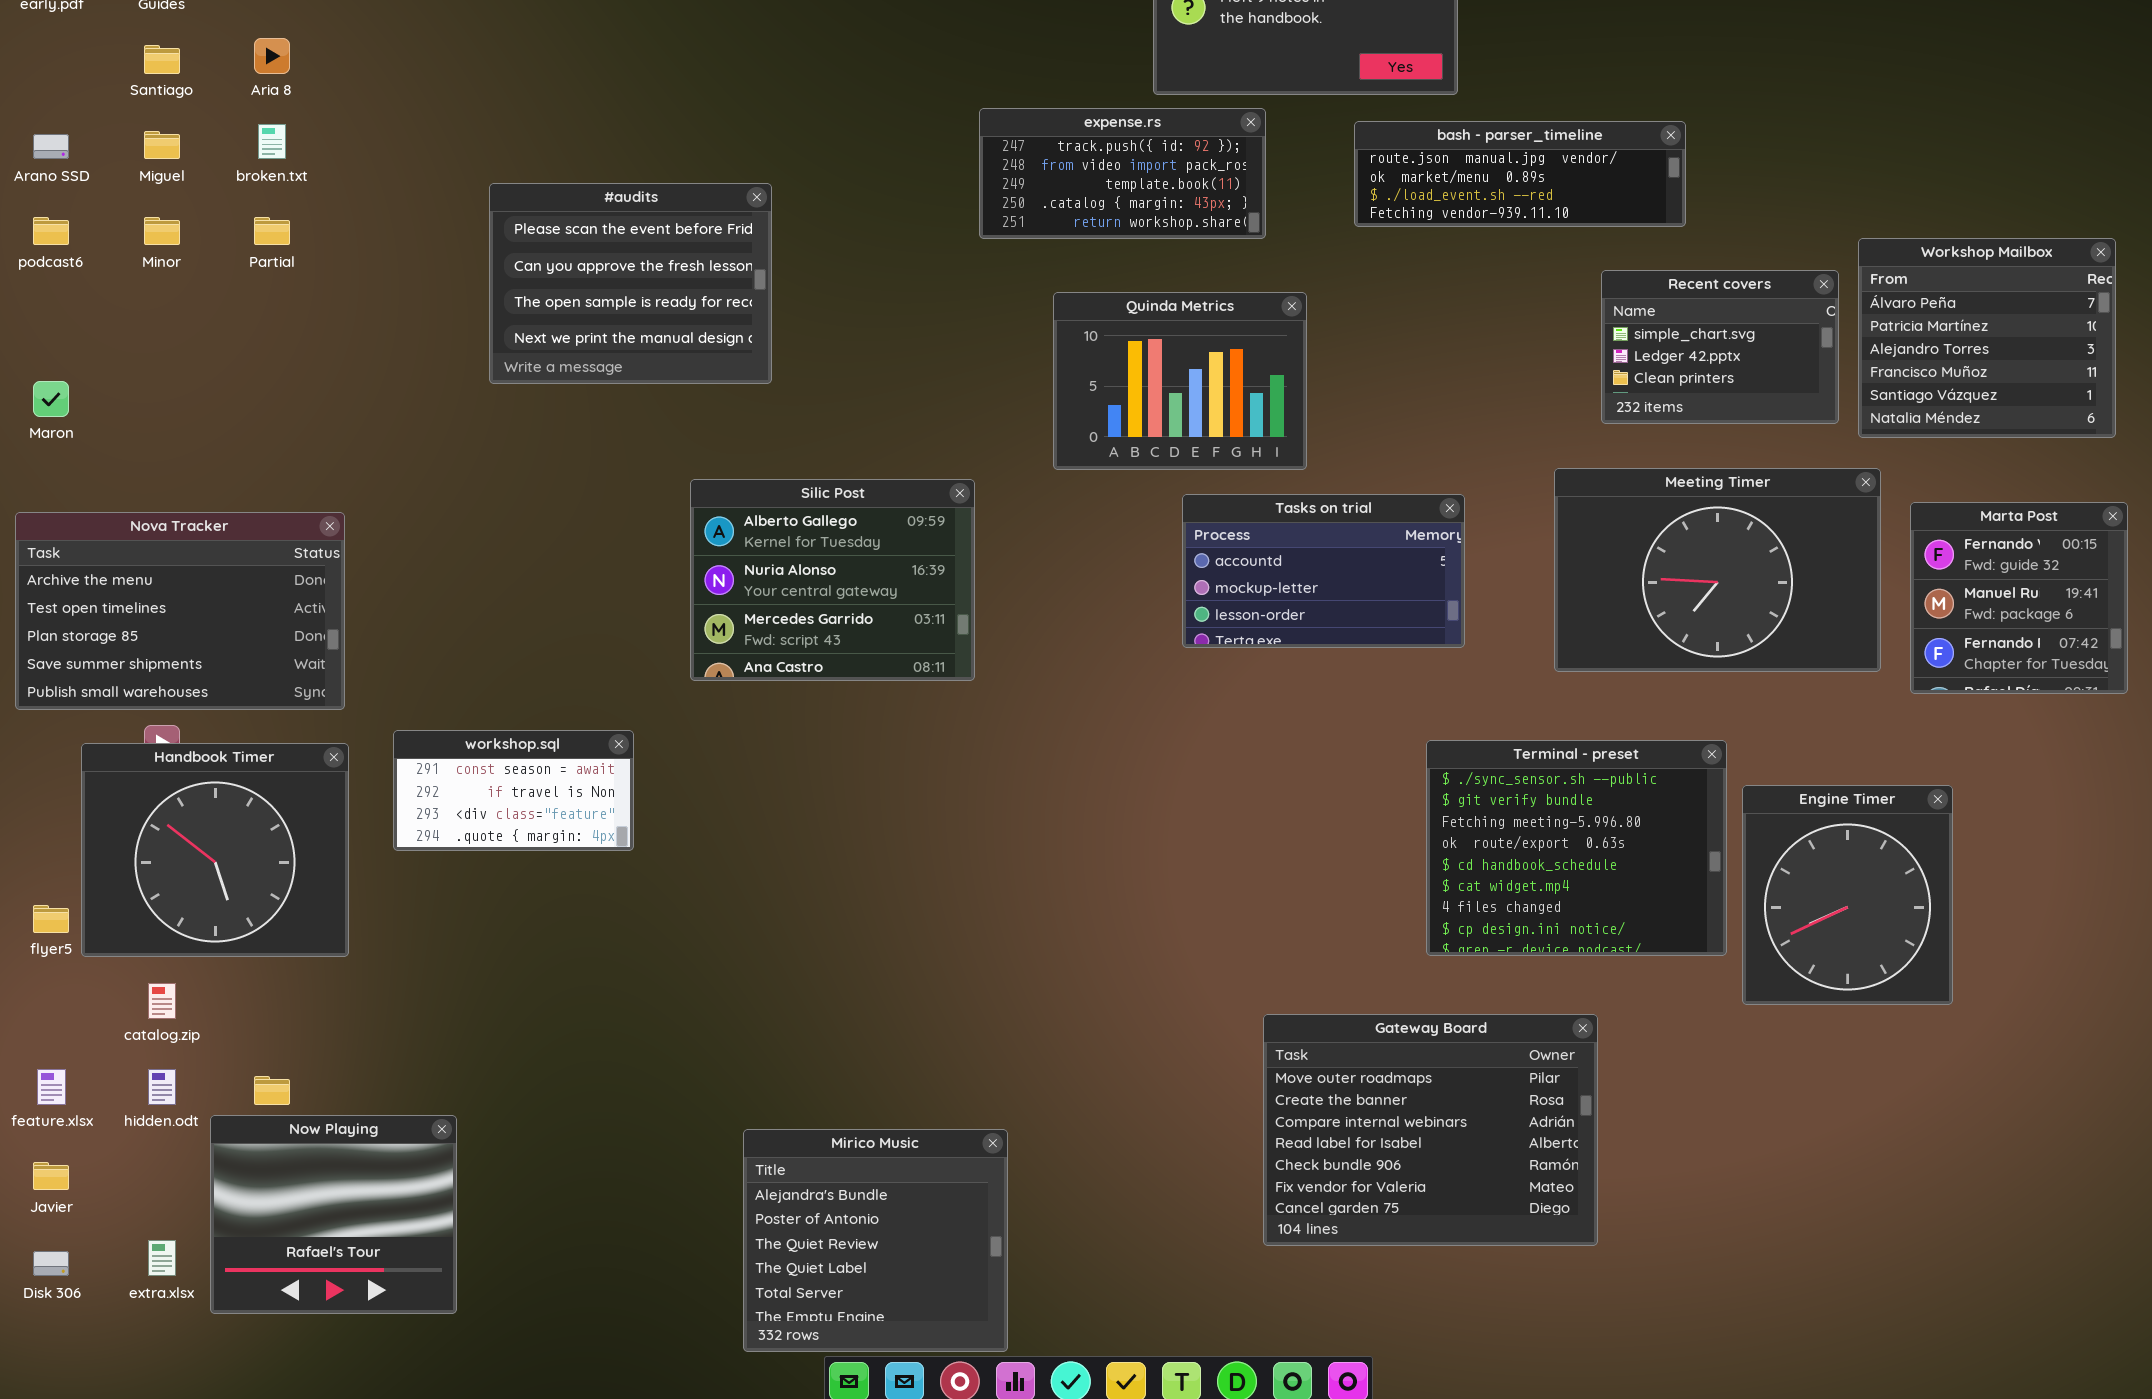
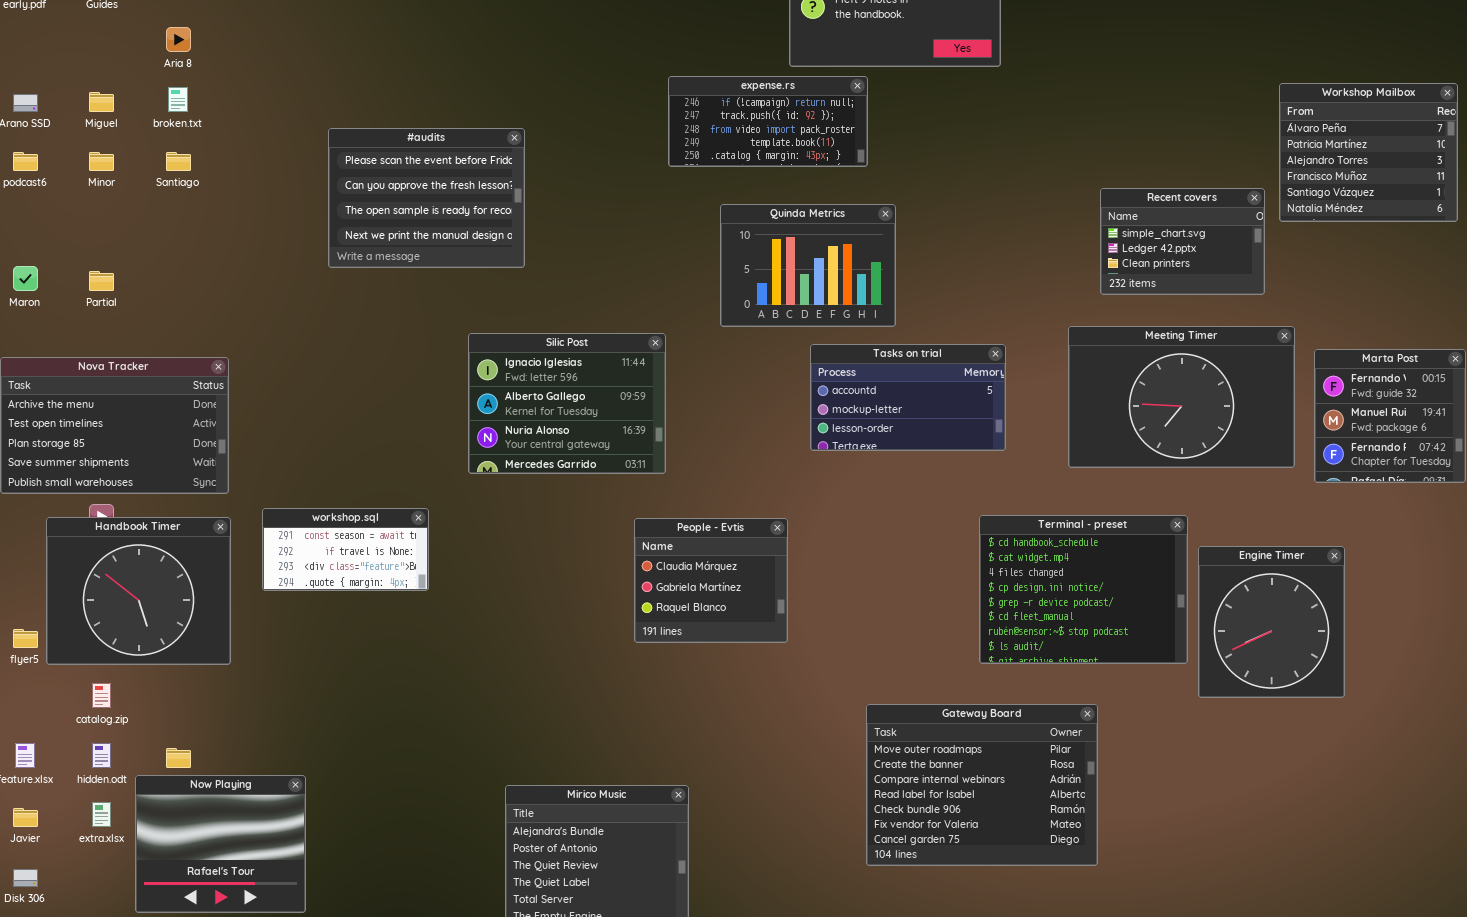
Santiago: [144,45,180,74] -> [166,152,191,171], moved
expense.rs: [979,108,1266,239] -> [668,76,868,167], scrolled up 1 row
bash - parser_timeline: [1354,121,1686,227] -> none, closed
Partial: [254,217,290,245] -> [89,271,114,291], moved
Workshop Mailbox: [1858,238,2116,438] -> [1279,83,1458,222], moved
Silic Post: [690,479,975,681] -> [468,333,666,474], scrolled up 1 row
Terminal - preset: [1426,740,1727,956] -> [979,515,1188,664], scrolled down 4 rows
People - Evtis: none -> [634,518,788,643], opened
extra.xlsx: [148,1240,176,1276] -> [92,802,111,827], moved

